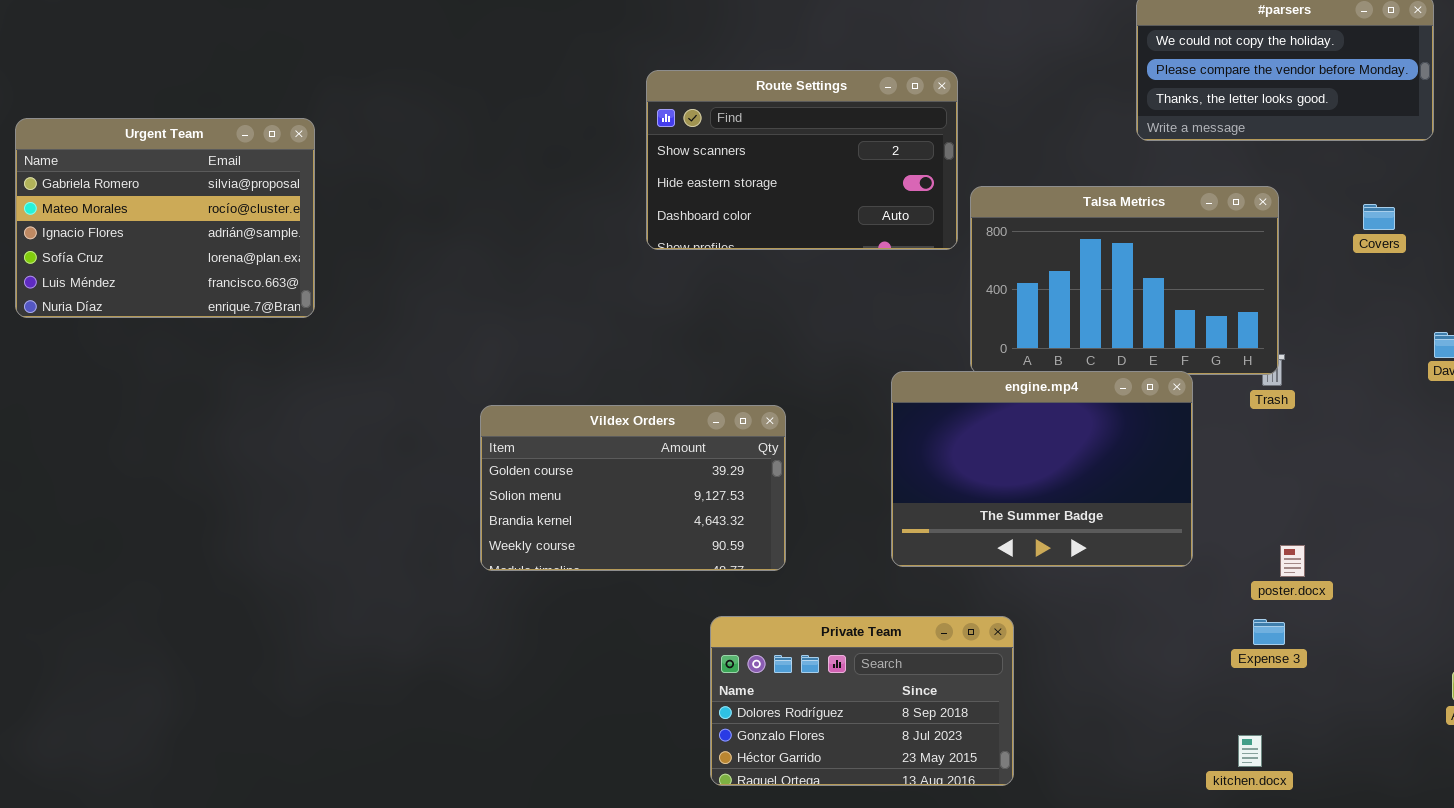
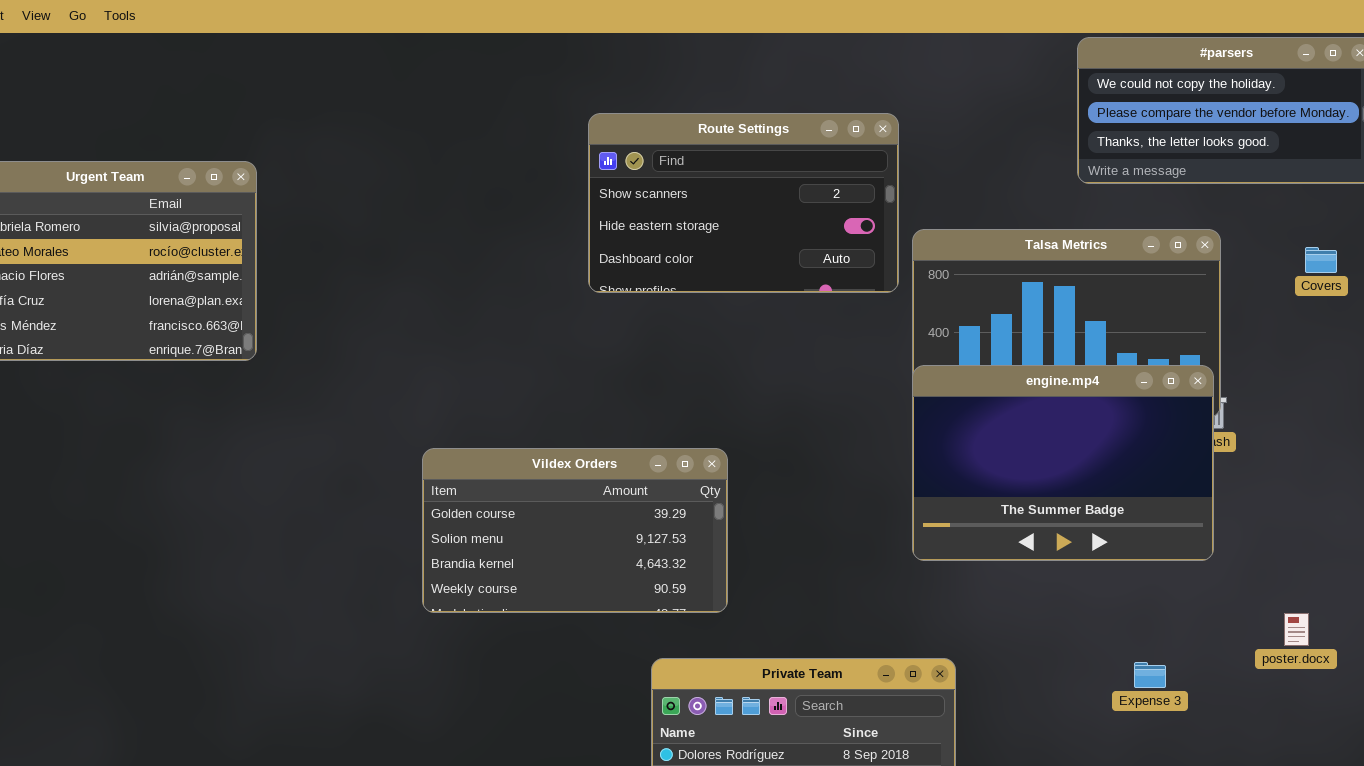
engine.mp4: [891,371,1193,567] -> [912,365,1214,561], moved
poster.docx: [1280,545,1305,577] -> [1284,613,1309,646], moved
Expense 3: [1253,619,1285,645] -> [1134,662,1166,688], moved

